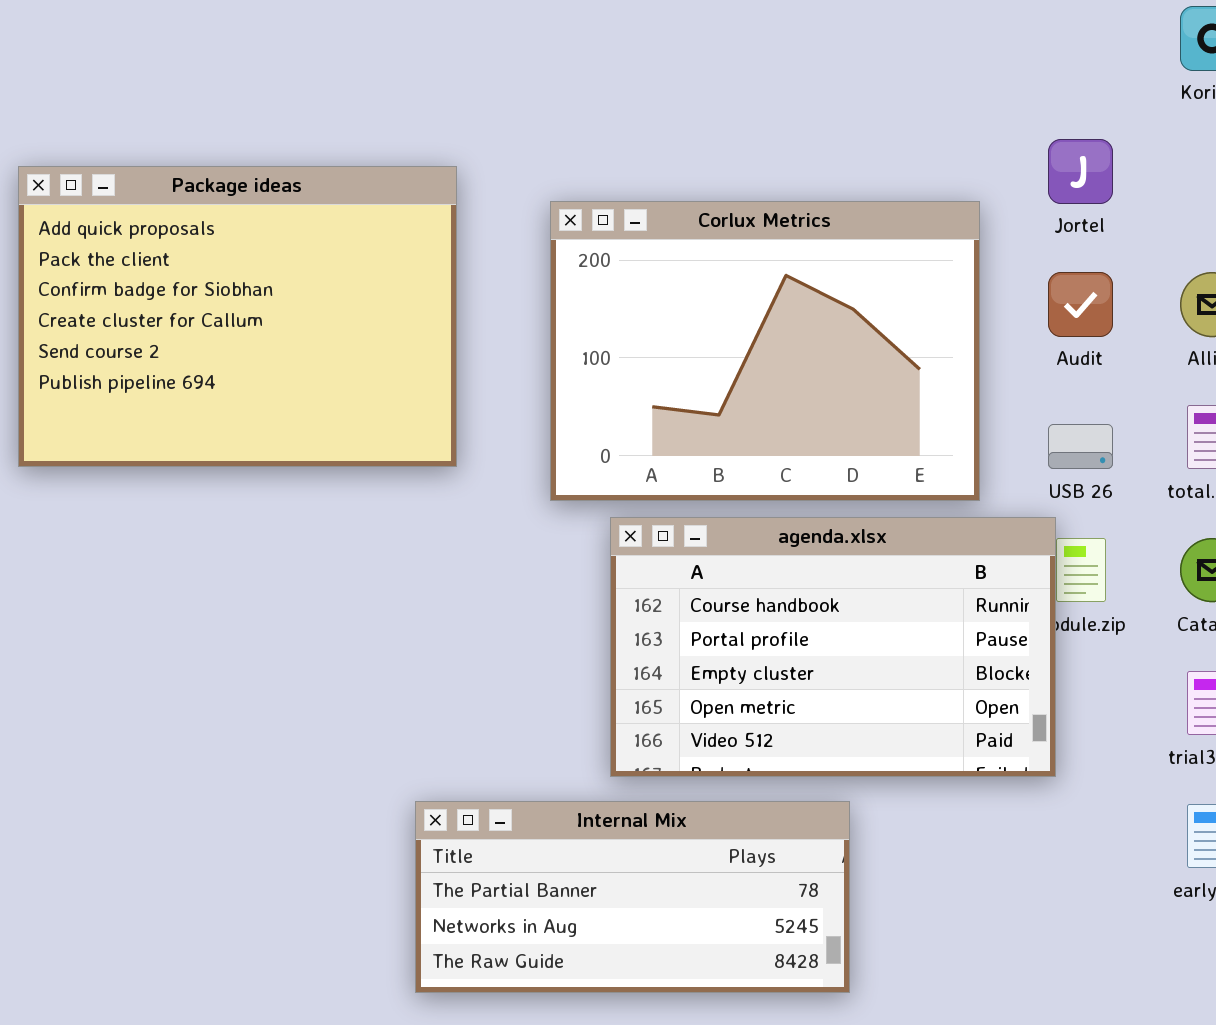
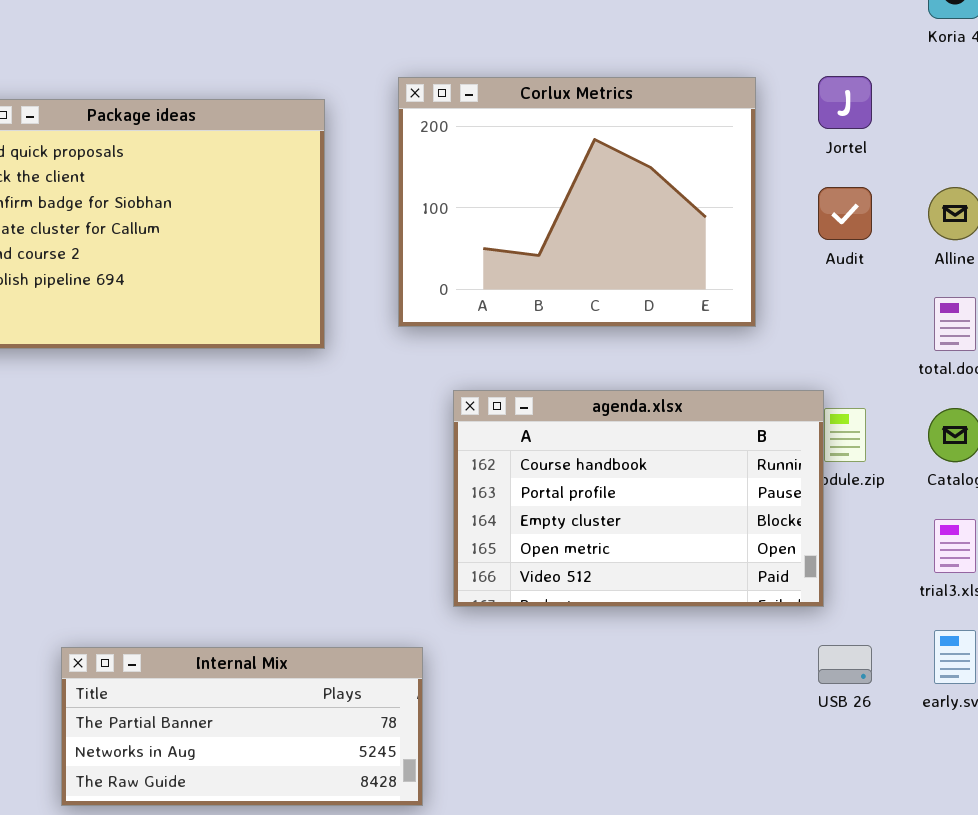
Corlux Metrics: [550,201,980,501] -> [398,77,756,327], moved
USB 26: [1048,424,1113,469] -> [818,645,872,684], moved
Internal Mix: [415,801,850,993] -> [61,647,423,806], moved

